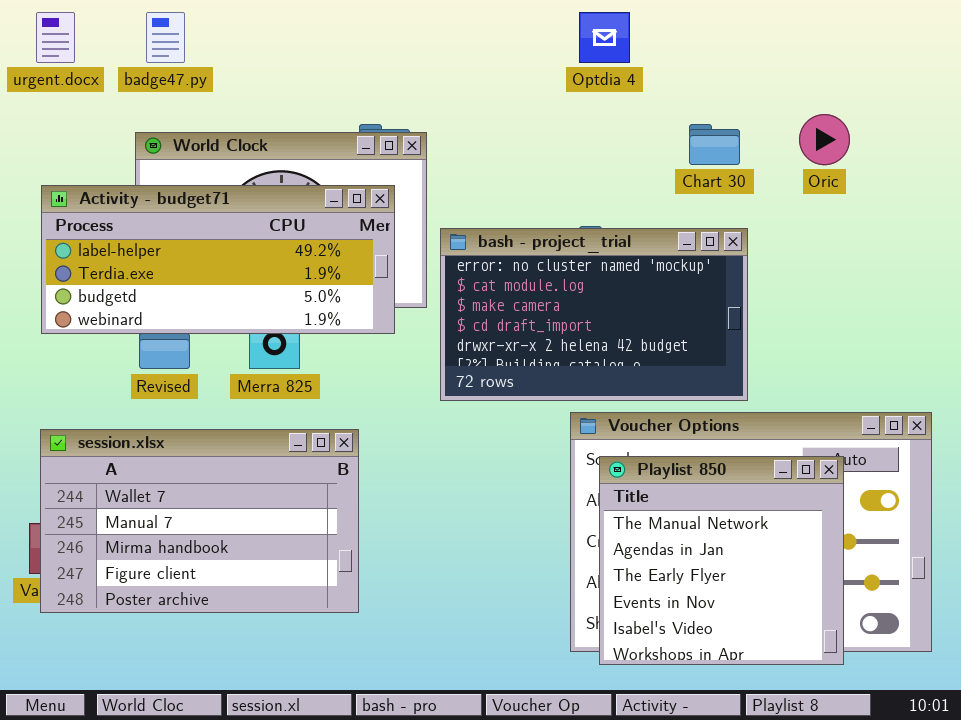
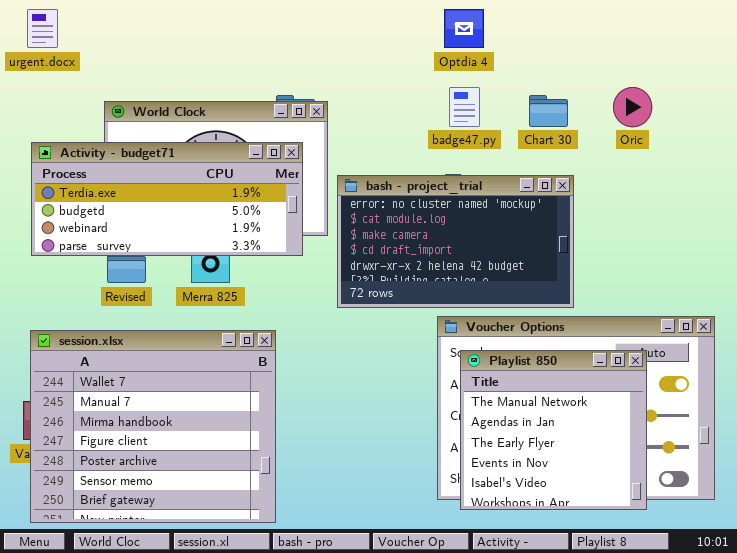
badge47.py: [146,12,185,63] -> [449,87,480,127], moved
Activity - budget71: [41,185,395,334] -> [31,142,303,256], scrolled down 1 row
session.xlsx: [40,429,359,613] -> [30,330,276,523], resized

